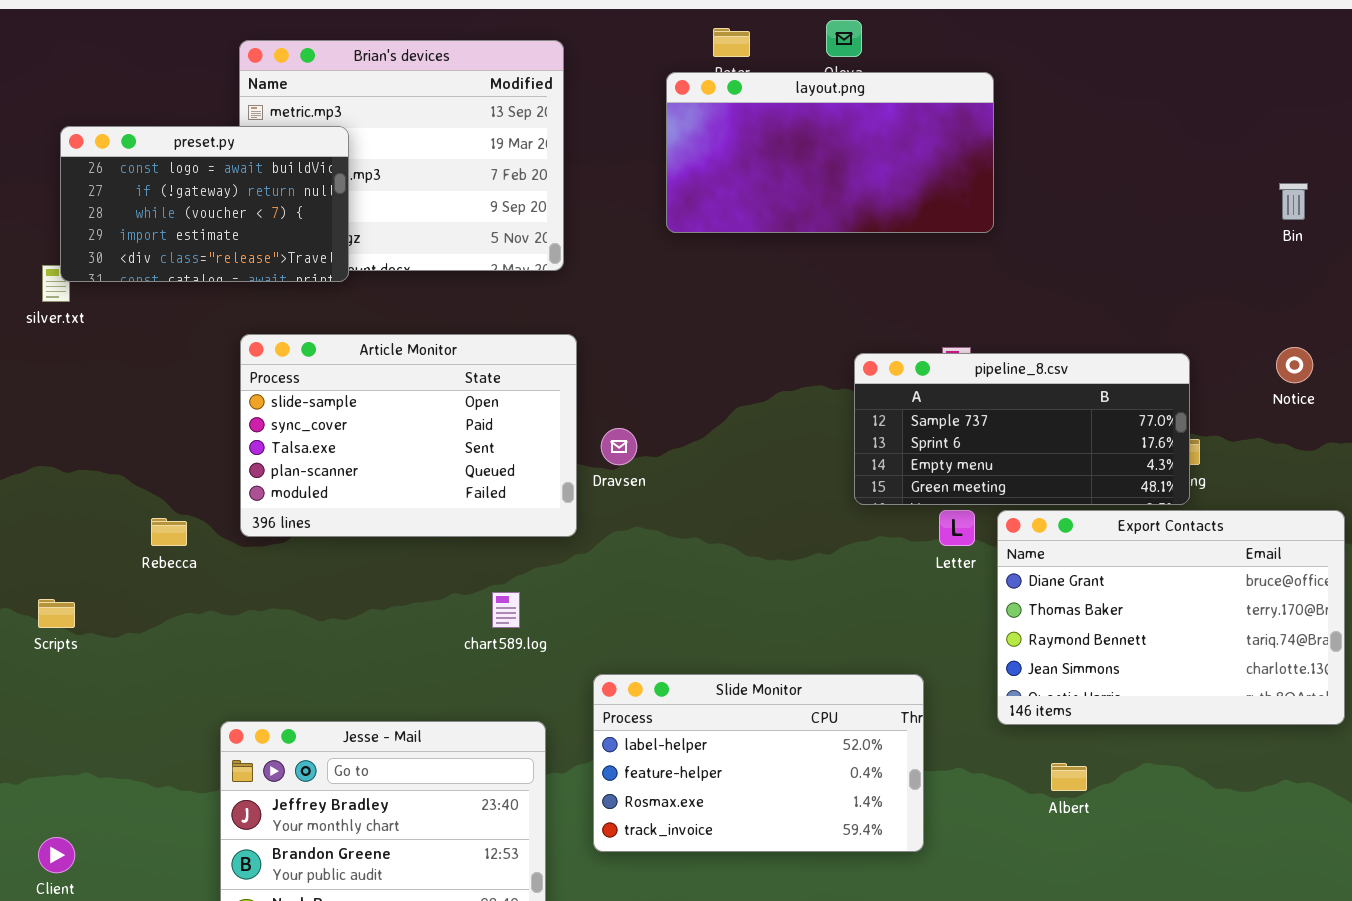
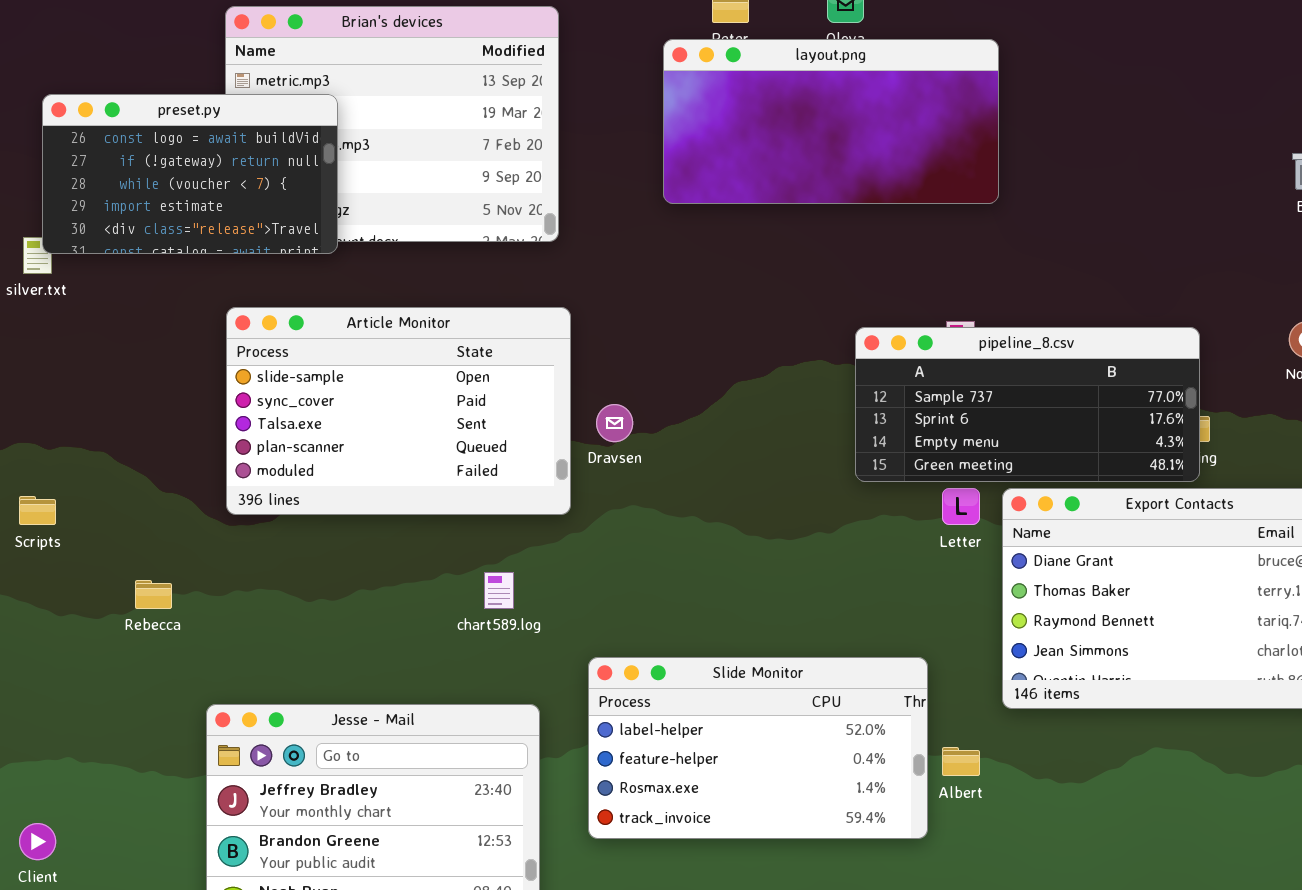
Rebecca: [151,518,187,546] -> [135,580,172,609], moved
Scripts: [38,599,75,628] -> [19,496,56,525], moved
Albert: [1051,763,1087,791] -> [942,747,980,776], moved

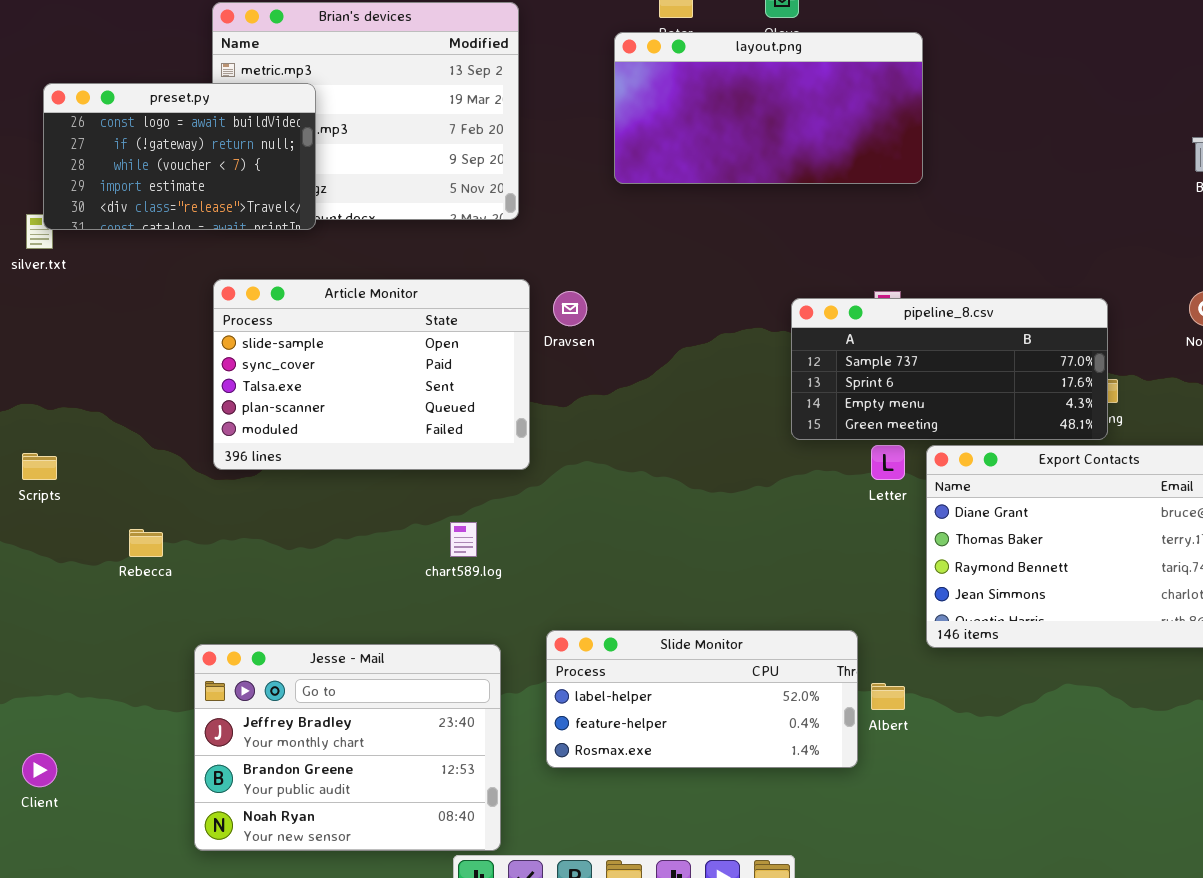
Dravsen: [596,404,633,442] -> [553,291,587,326], moved
Slide Monitor: [588,657,928,839] -> [546,630,858,768], resized

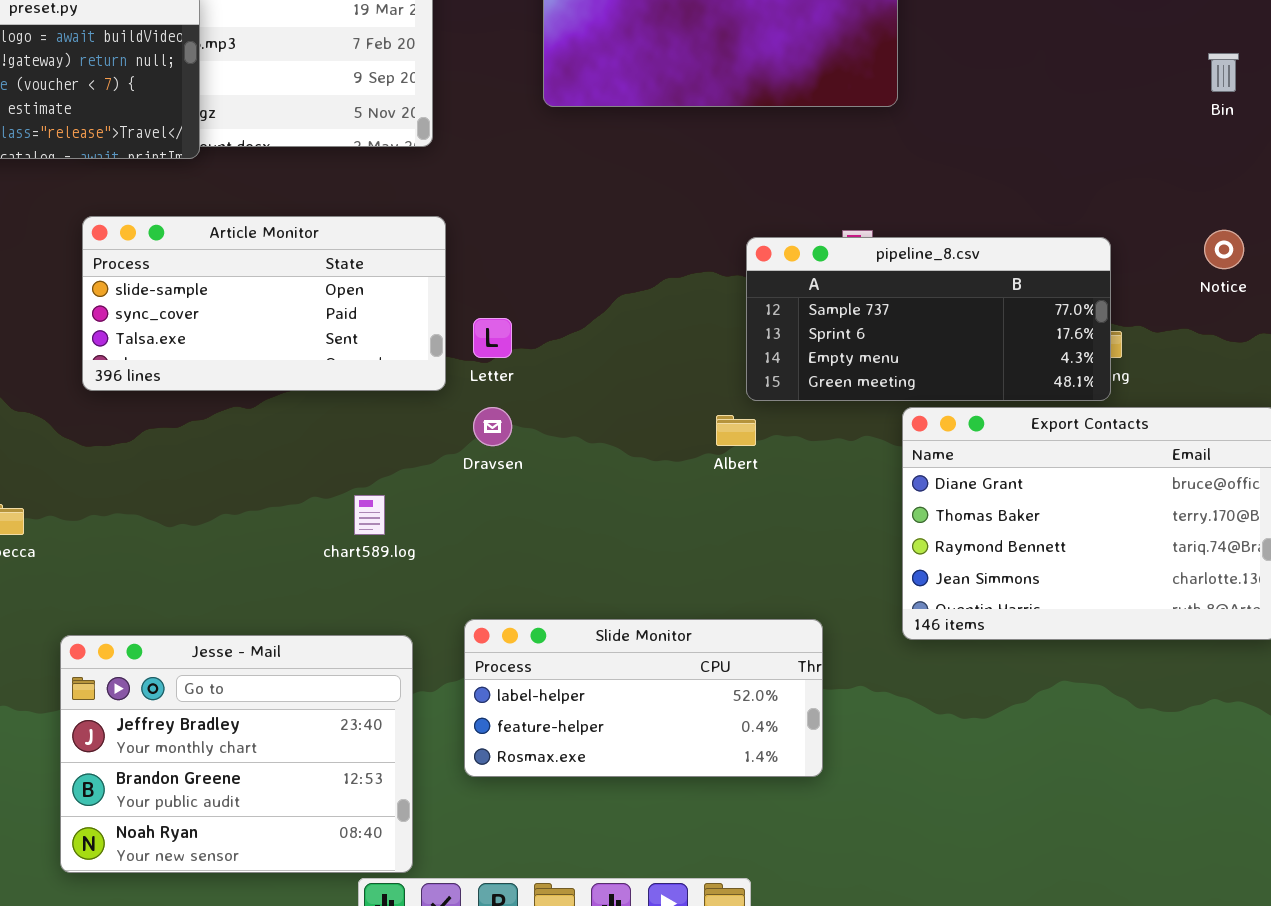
Article Monitor: [213,279,530,470] -> [82,216,446,391], resized
Dravsen: [553,291,587,326] -> [473,407,512,446], moved
Letter: [871,445,905,480] -> [473,318,512,358], moved
Albert: [871,683,905,710] -> [716,415,756,446], moved

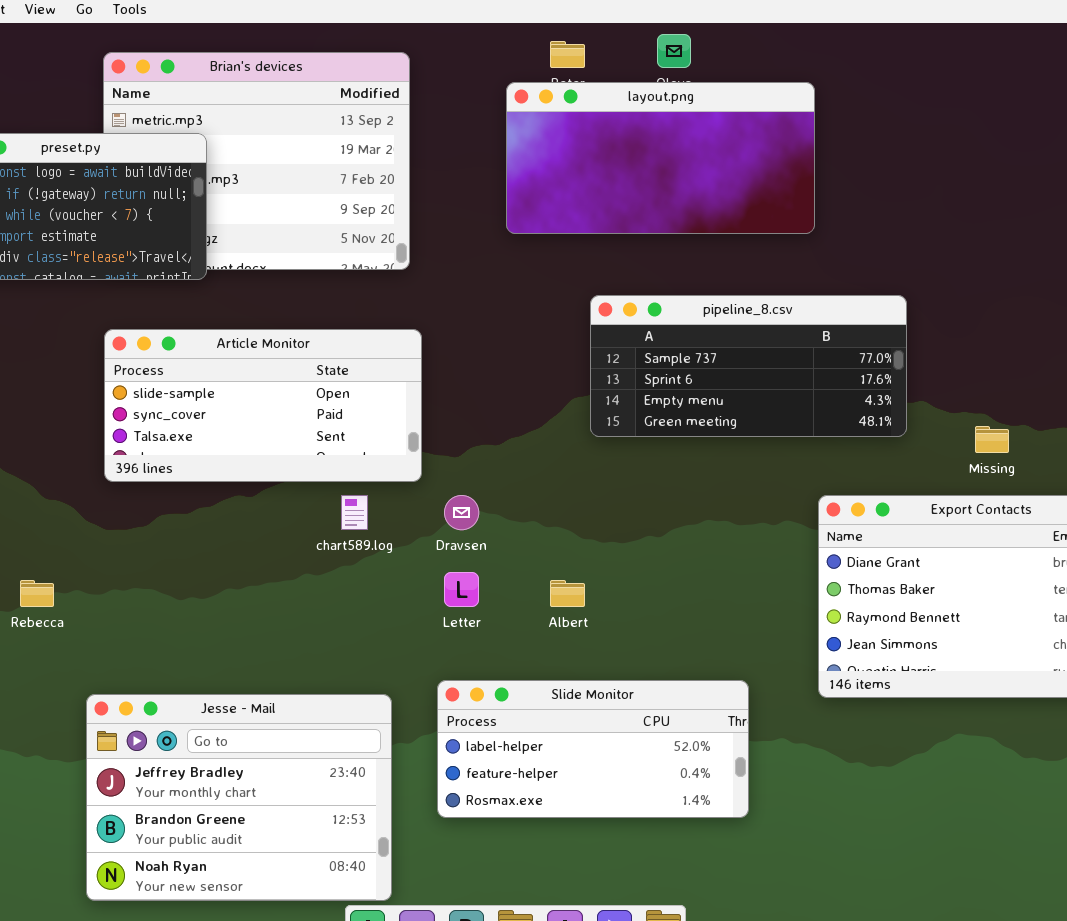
pipeline_8.csv: [746,237,1111,401] -> [590,295,907,437], moved
Letter: [473,318,512,358] -> [444,572,479,607], moved
Albert: [716,415,756,446] -> [550,580,585,607], moved
chart589.log: [354,495,385,535] -> [341,495,368,530], moved

